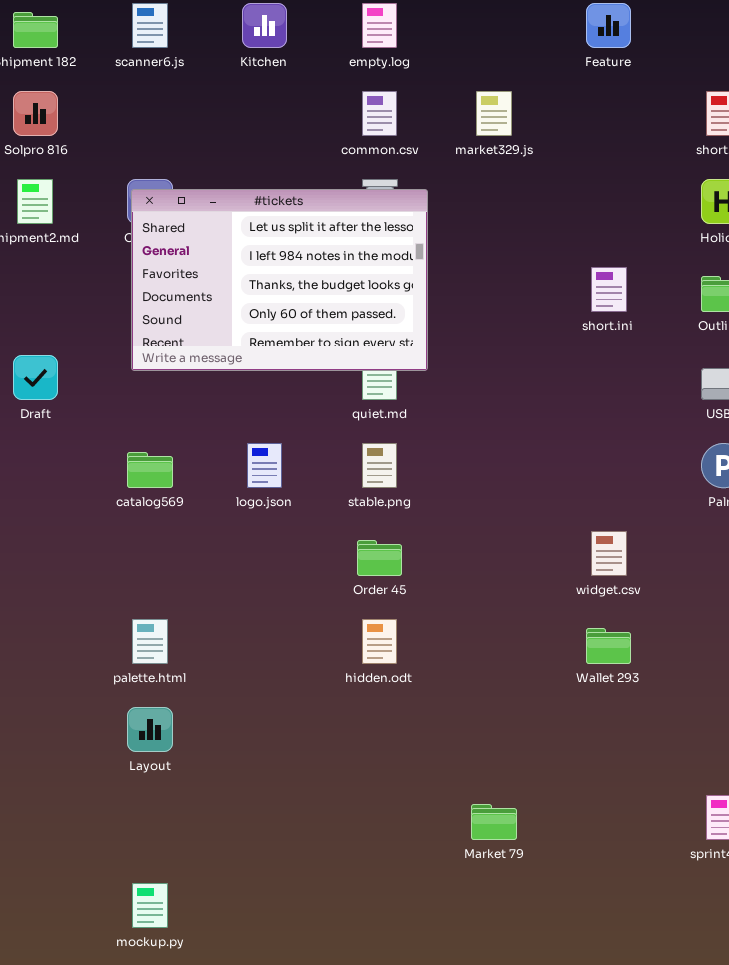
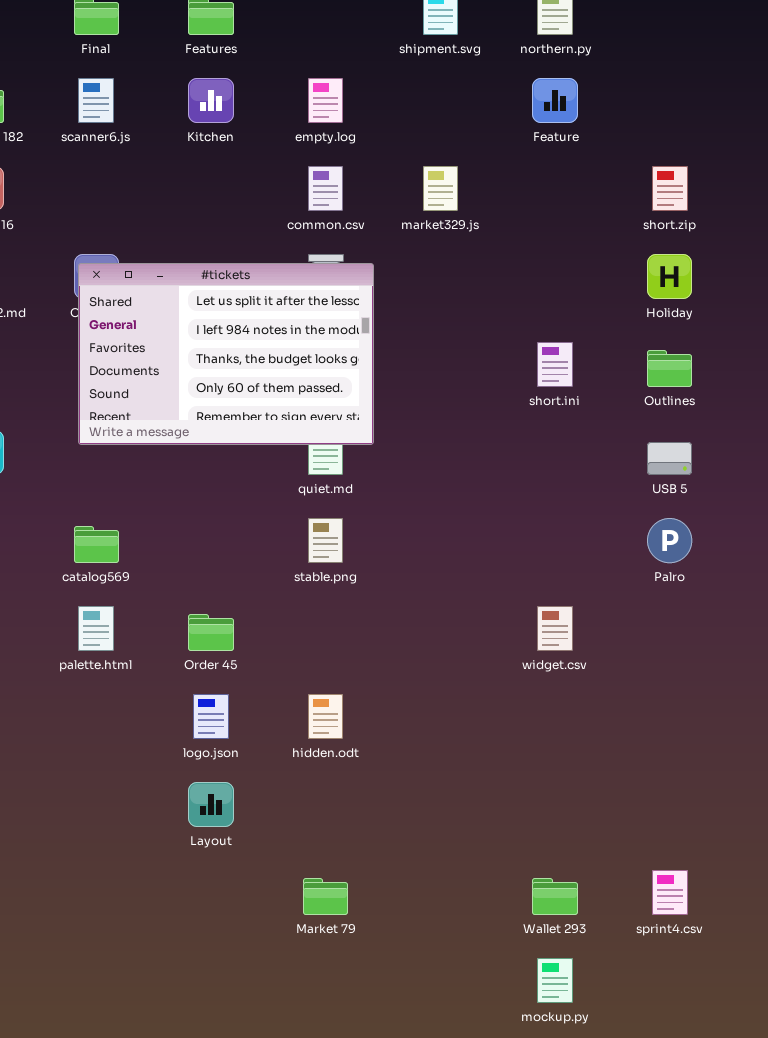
logo.json: [247,443,282,488] -> [193,694,229,739], moved
Order 45: [357,540,402,576] -> [188,614,234,651], moved
palette.html: [132,619,168,664] -> [78,606,114,651], moved
Wallet 293: [586,628,631,664] -> [532,878,578,915], moved
Layout: [127,707,173,752] -> [188,782,234,827], moved
Market 79: [471,804,517,840] -> [303,878,348,915], moved
mockup.py: [132,883,168,928] -> [537,958,573,1003], moved

